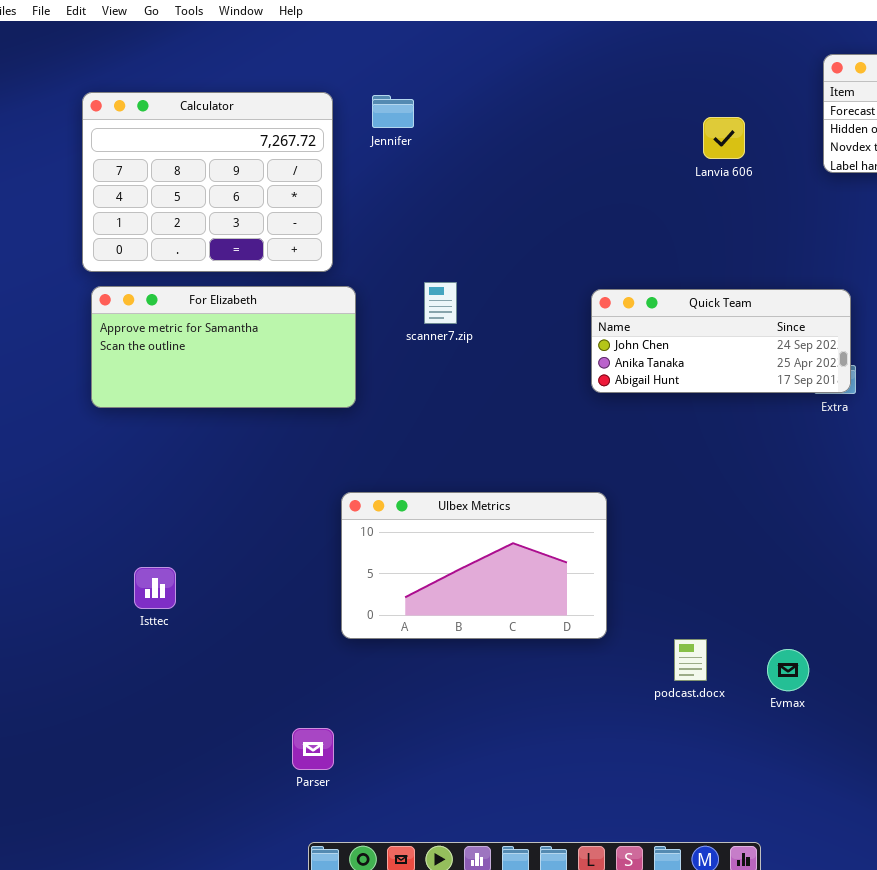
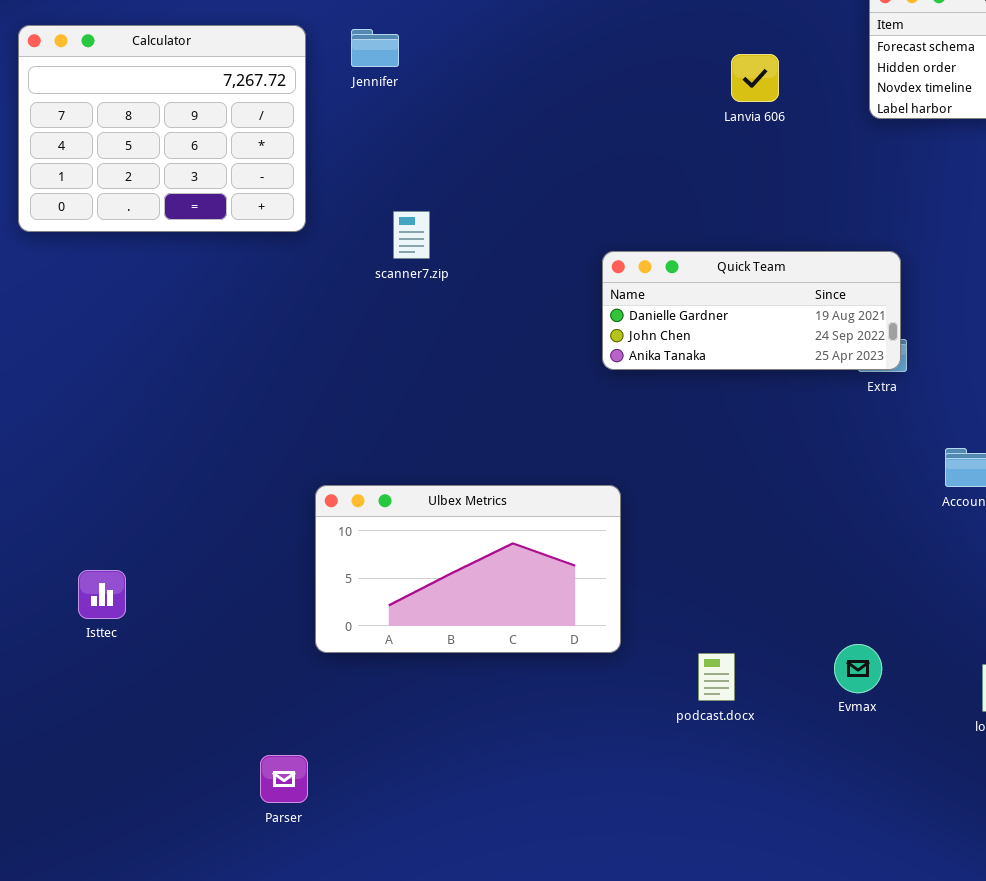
scanner7.zip: [424,282,457,324] -> [393,211,430,259], moved
For Elizabeth: [91,286,356,408] -> none, closed
Quick Team: [591,289,851,393] -> [602,251,901,370], scrolled up 1 row
Evmax: [767,649,809,691] -> [834,644,882,693], moved

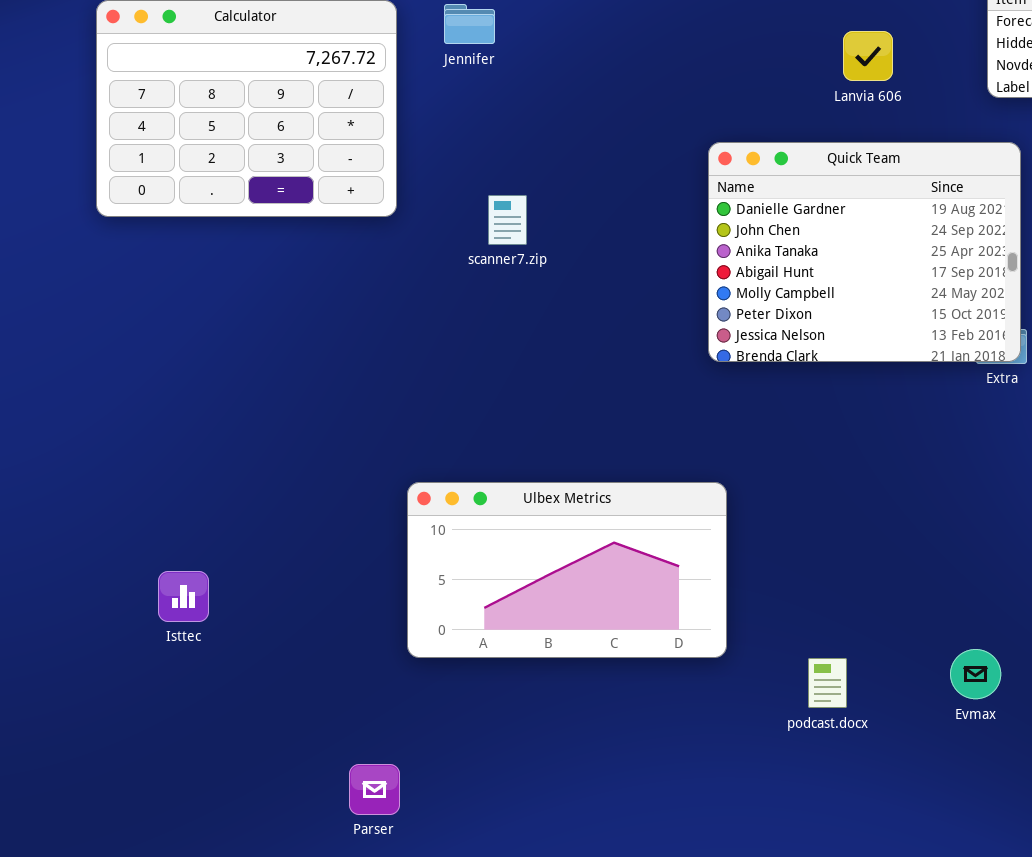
Quick Team: [602,251,901,370] -> [708,142,1021,362], resized

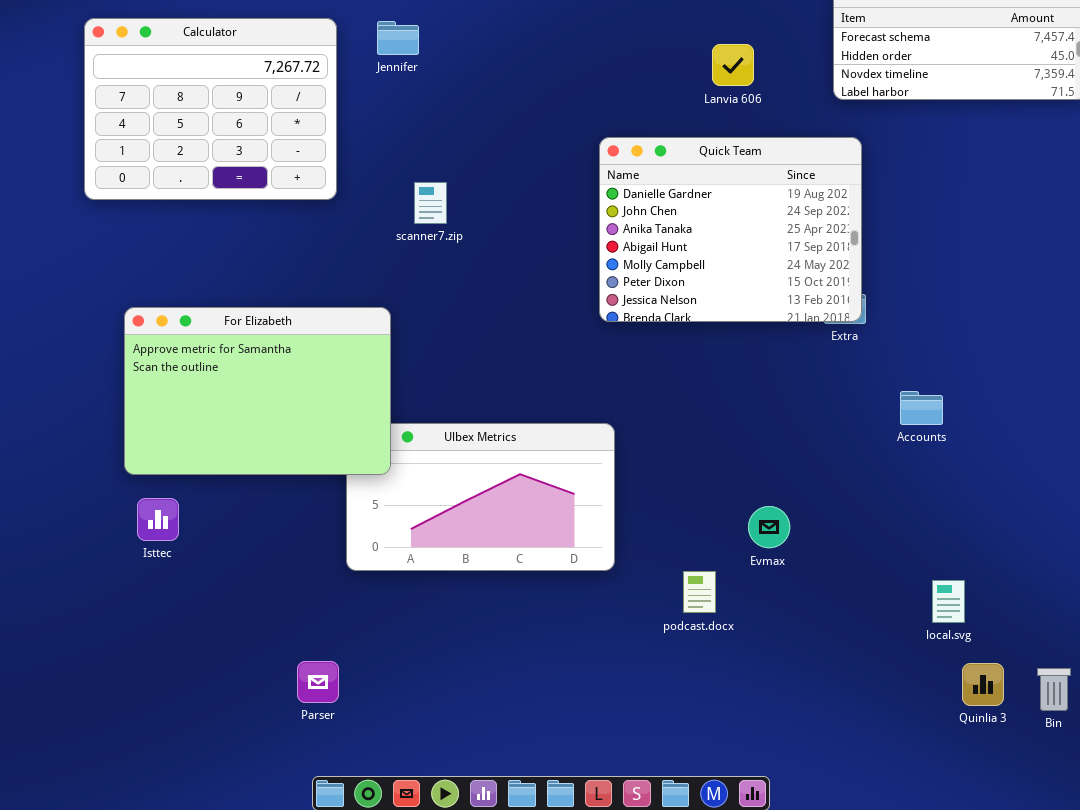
For Elizabeth: none -> [124,307,391,475], opened
Evmax: [950,649,1001,699] -> [748,506,790,548], moved

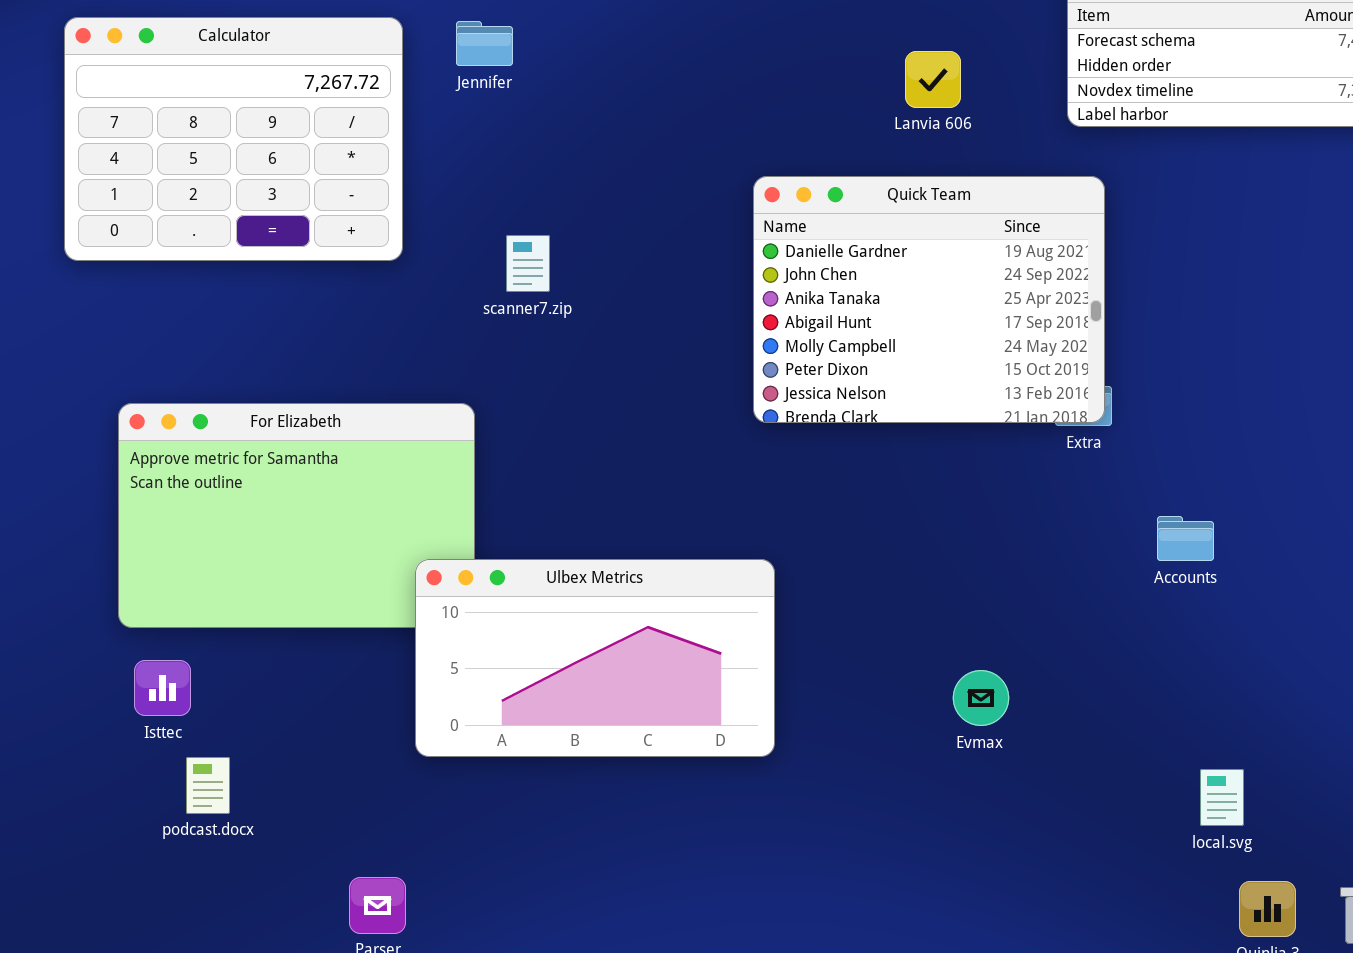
Ulbex Metrics: [346,423,615,571] -> [415,559,775,757], raised
podcast.docx: [683,571,716,613] -> [186,757,230,814], moved

